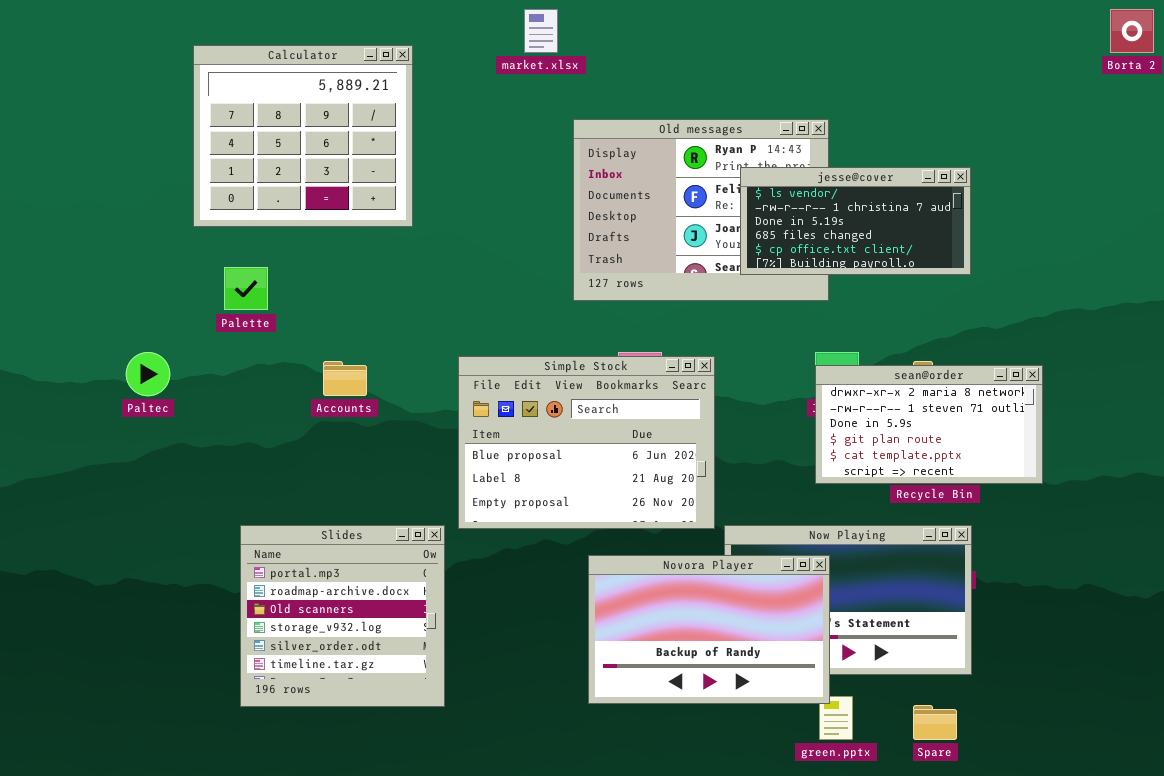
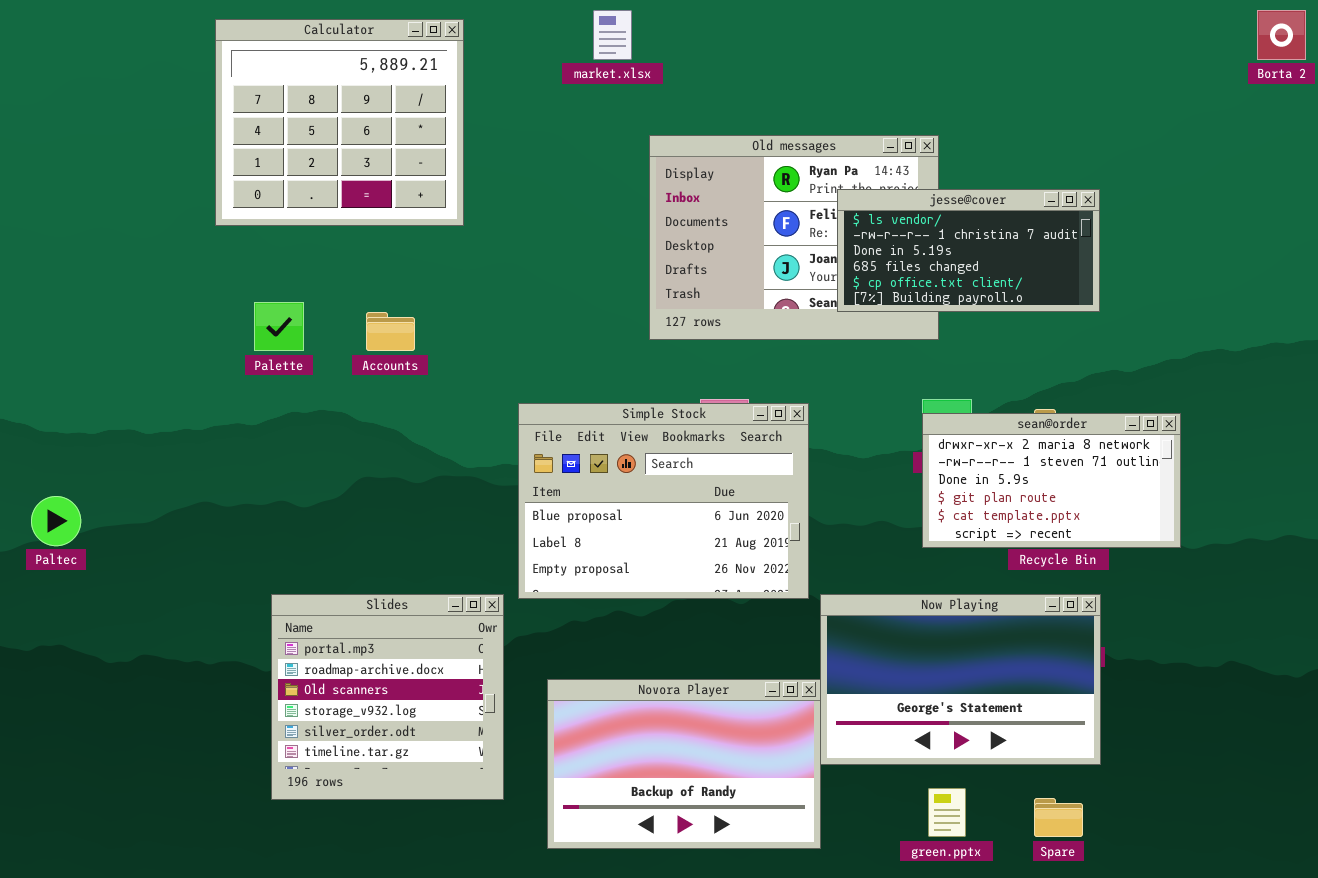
Calculator: [193,45,413,227] -> [215,19,464,226], moved
Paltec: [126,352,170,396] -> [31,496,81,546], moved
Accounts: [323,361,367,396] -> [366,312,415,351], moved
Novora Player: [588,555,830,704] -> [547,679,821,849], moved

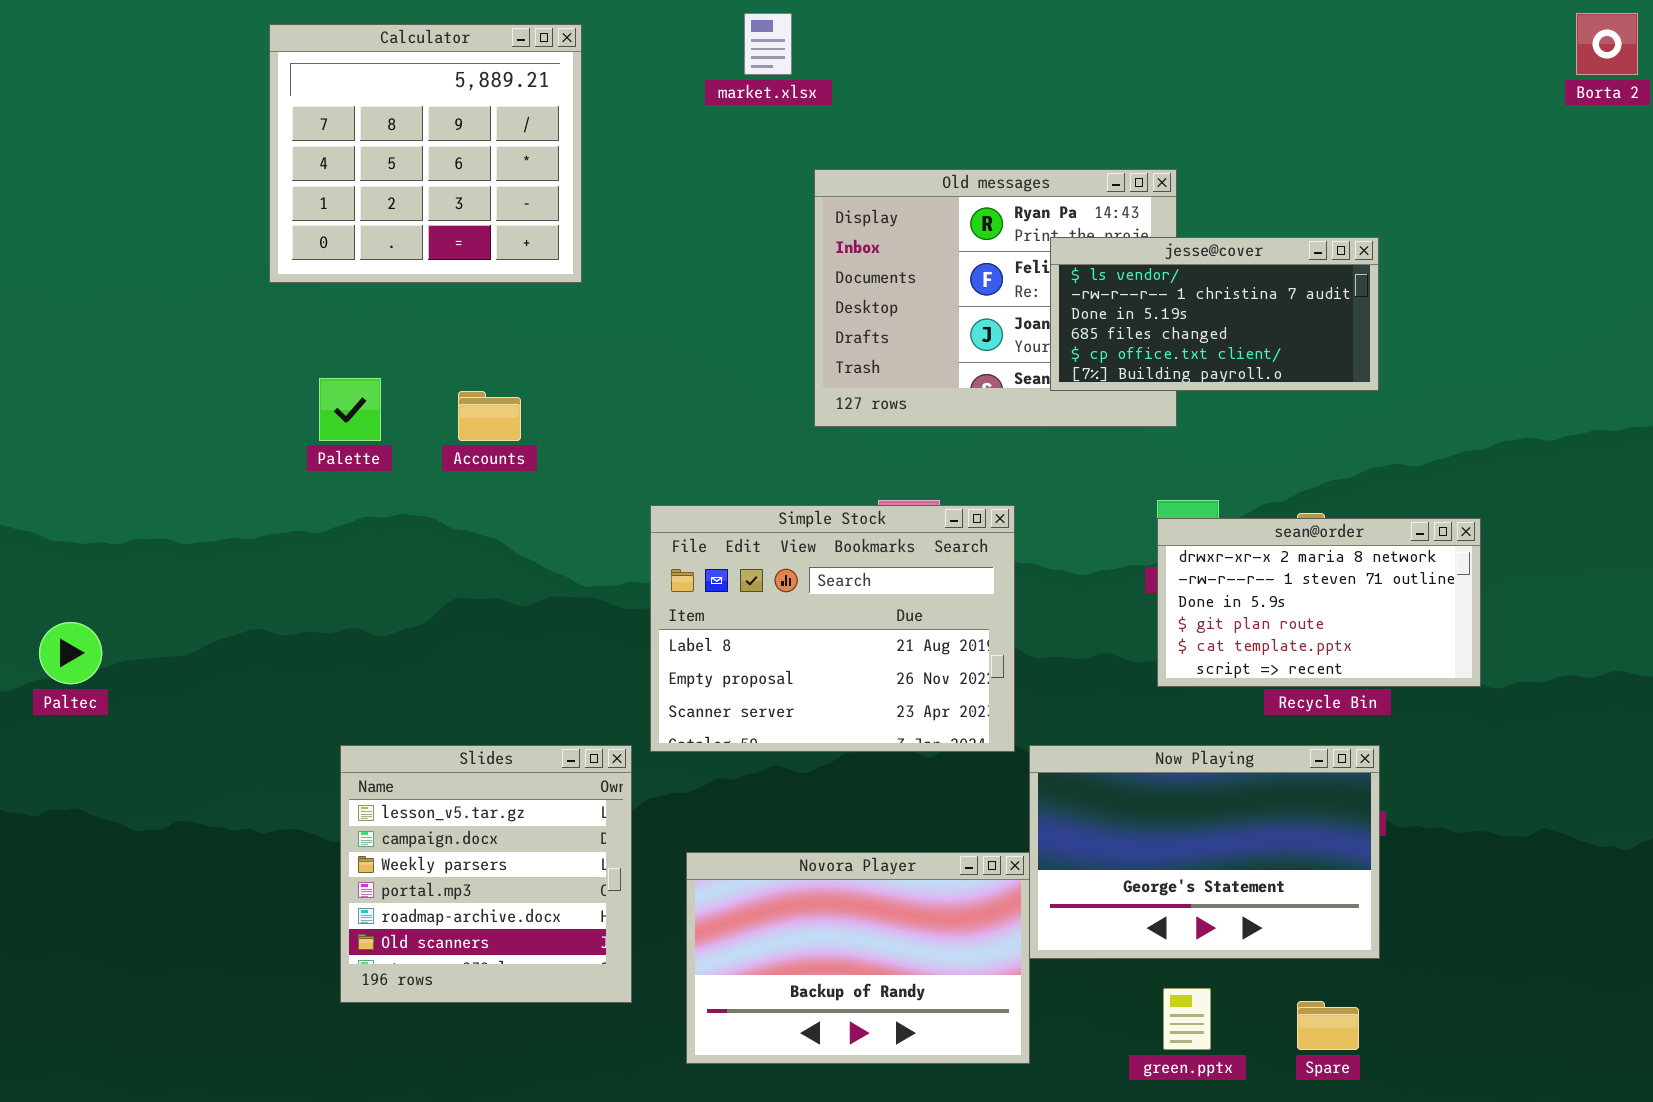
Simple Stock: [518,403,809,599] -> [650,505,1015,752], scrolled down 1 row
Slides: [271,594,504,800] -> [340,745,632,1003], scrolled up 3 rows

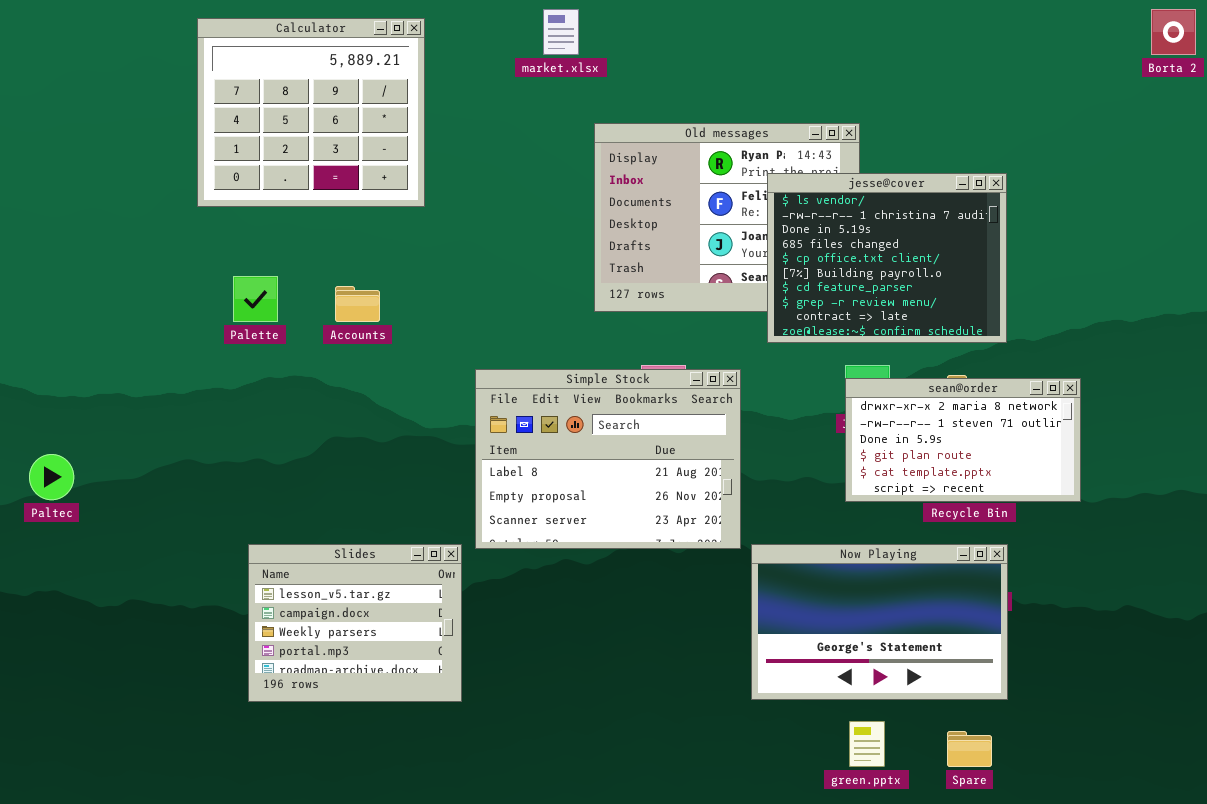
jesse@cover: [1050,237,1379,391] -> [767,173,1007,343], resized
Slides: [340,745,632,1003] -> [248,544,462,702], resized
Novora Player: [686,852,1030,1064] -> none, closed

